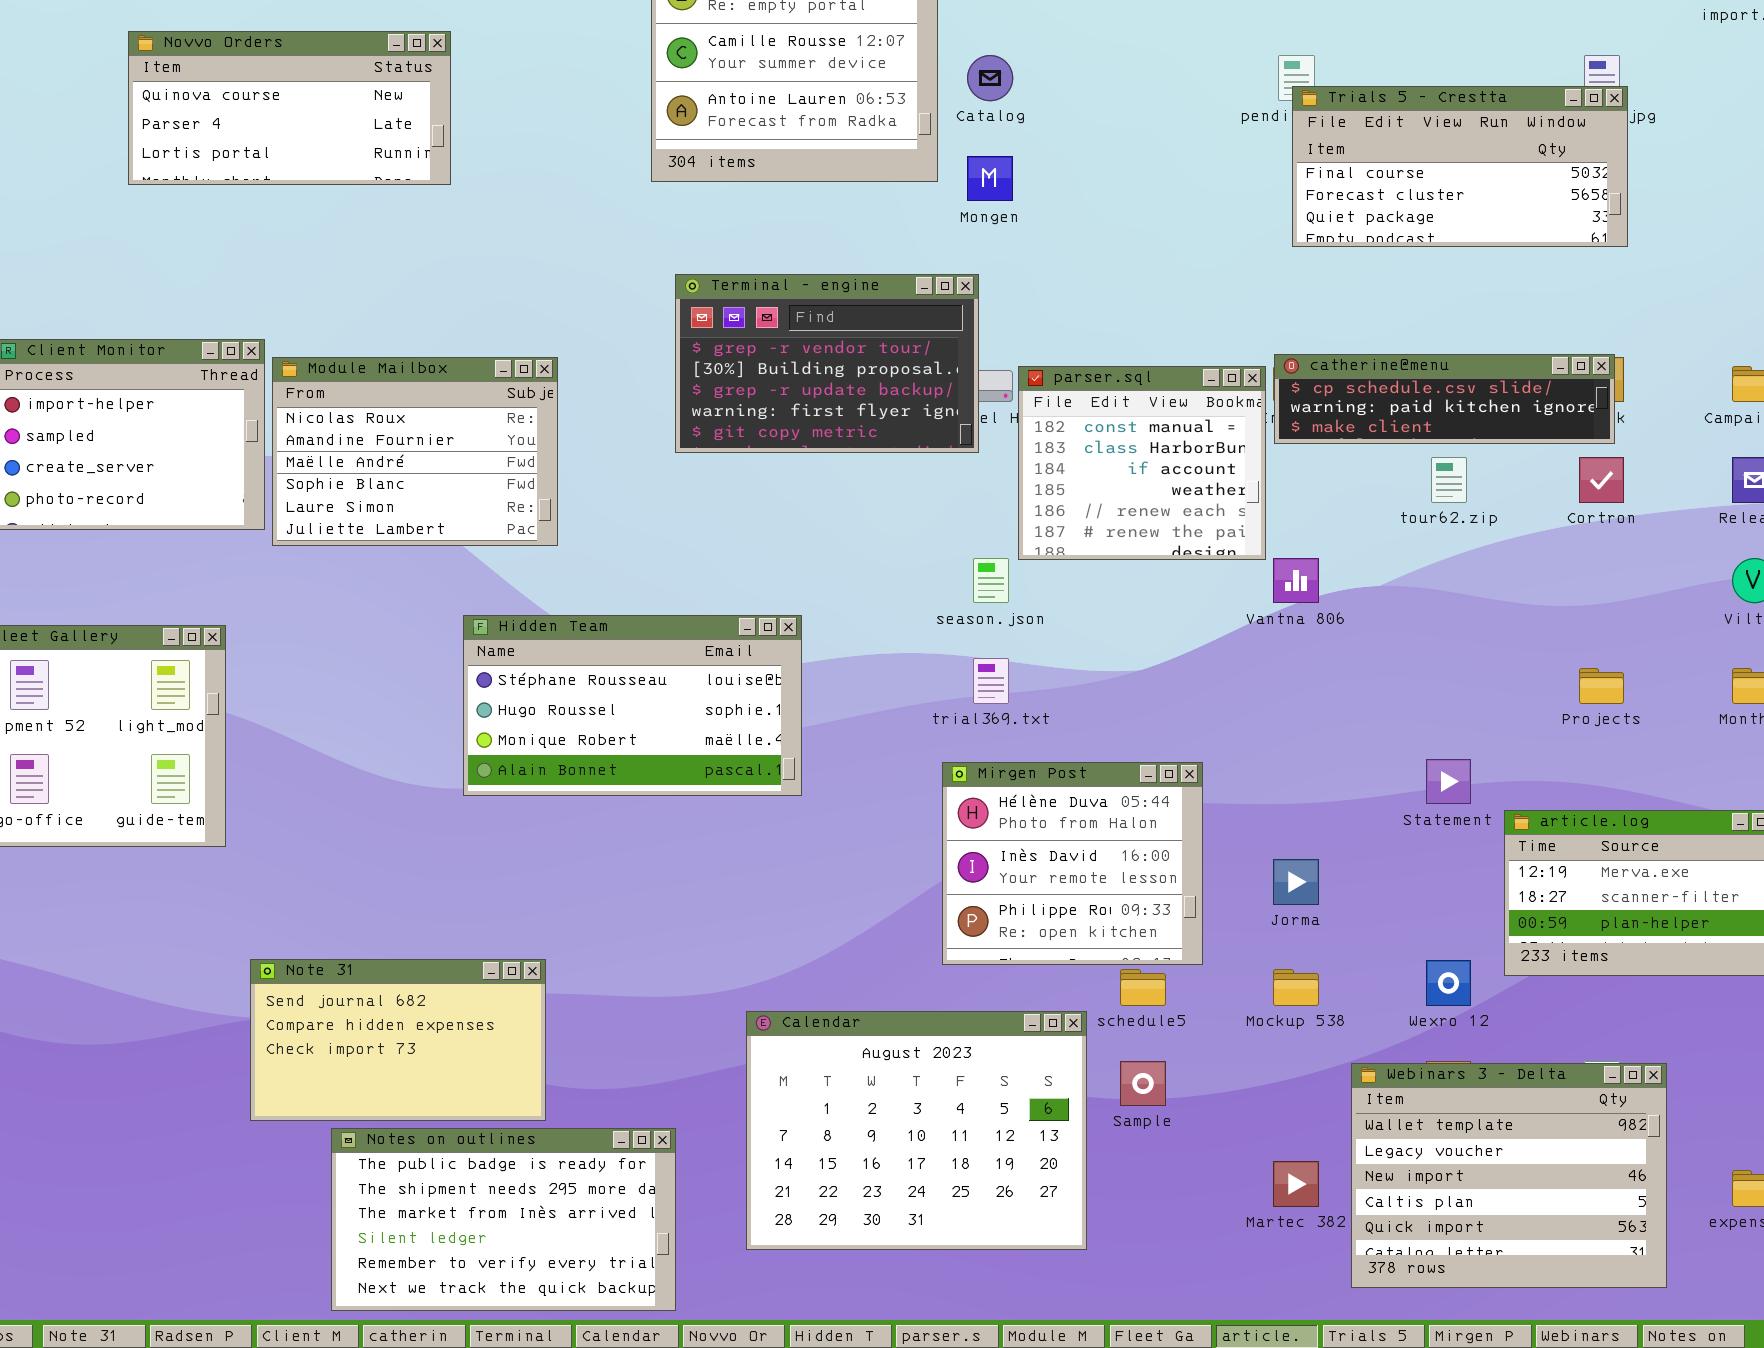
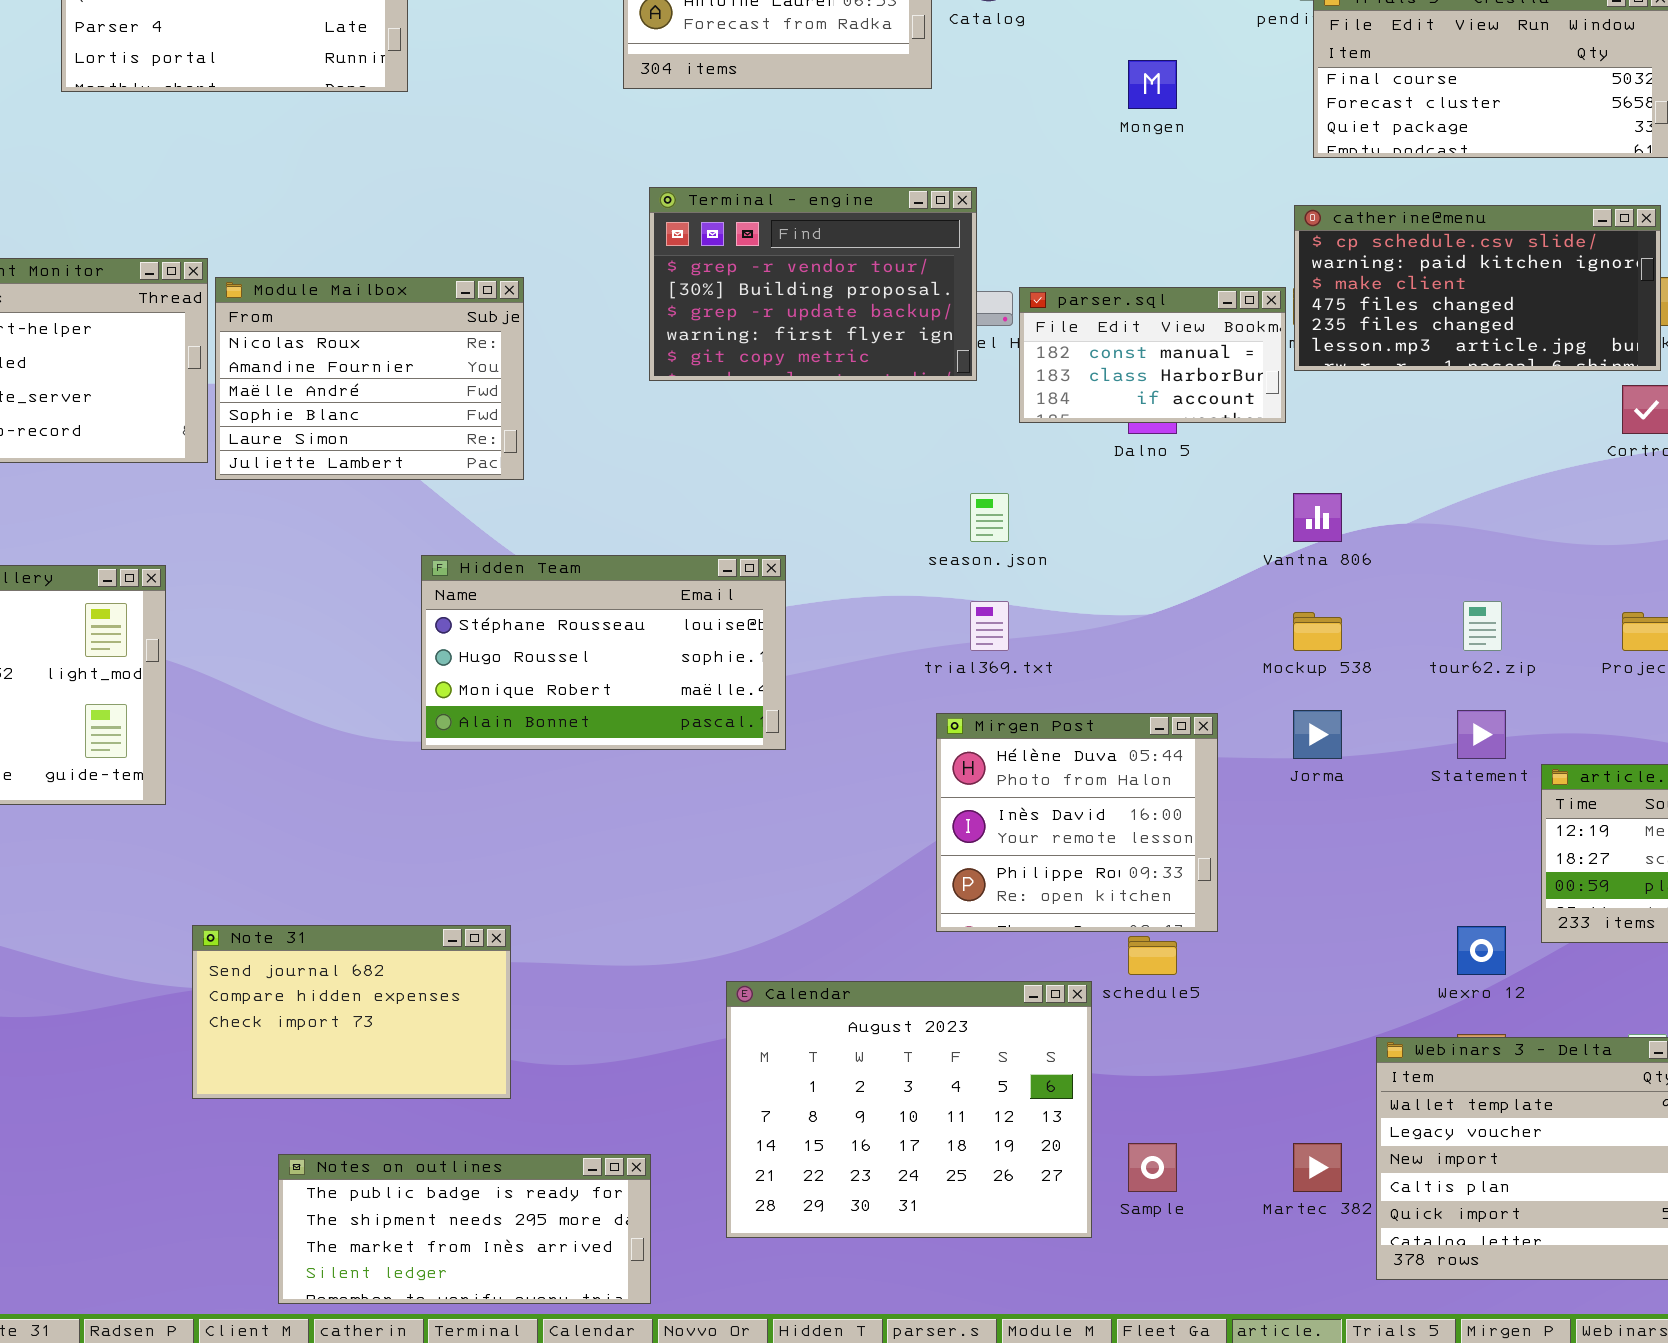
Mongen: [967,156,1013,201] -> [1128,60,1177,109], moved
catherine@menu: [1274,354,1615,444] -> [1294,205,1661,371], resized
parser.sql: [1018,366,1266,560] -> [1019,287,1286,423], resized
tour62.zip: [1431,457,1467,503] -> [1463,601,1502,651], moved
Jorma: [1273,859,1319,905] -> [1293,710,1342,759], moved
Mockup 538: [1273,969,1319,1006] -> [1293,612,1342,651], moved
Sample: [1120,1061,1166,1106] -> [1128,1143,1177,1192], moved
Notes on outlines: [331,1128,676,1311] -> [278,1154,651,1304], resized

